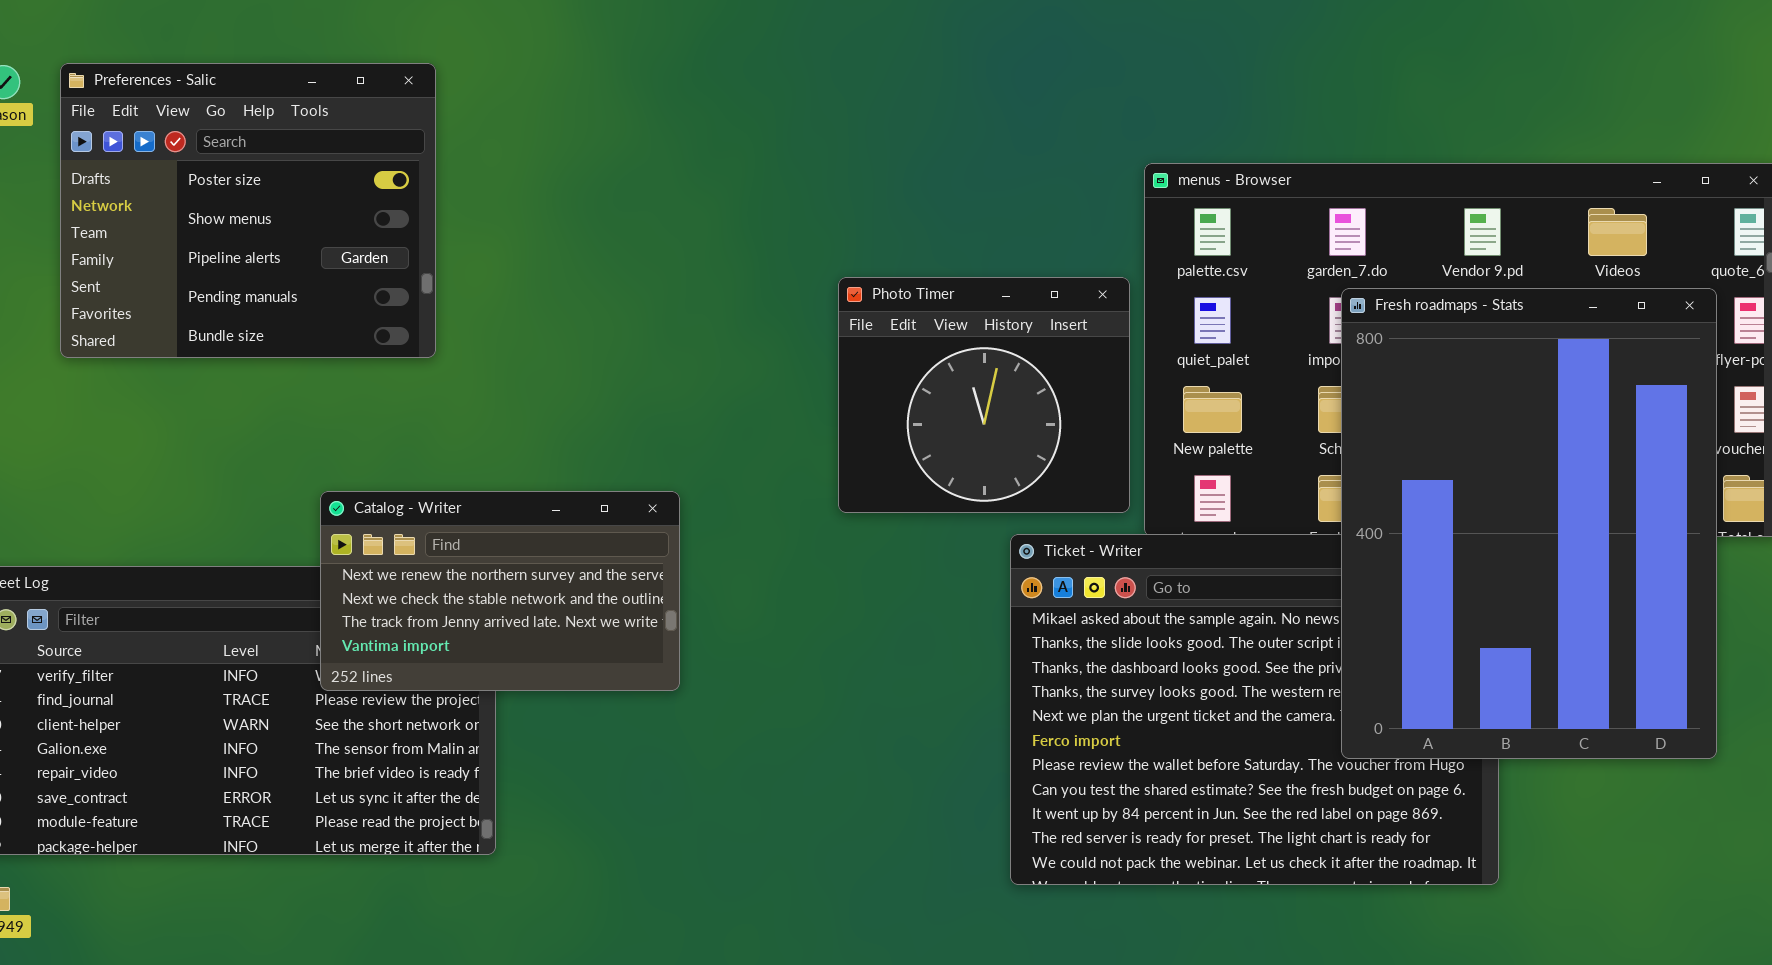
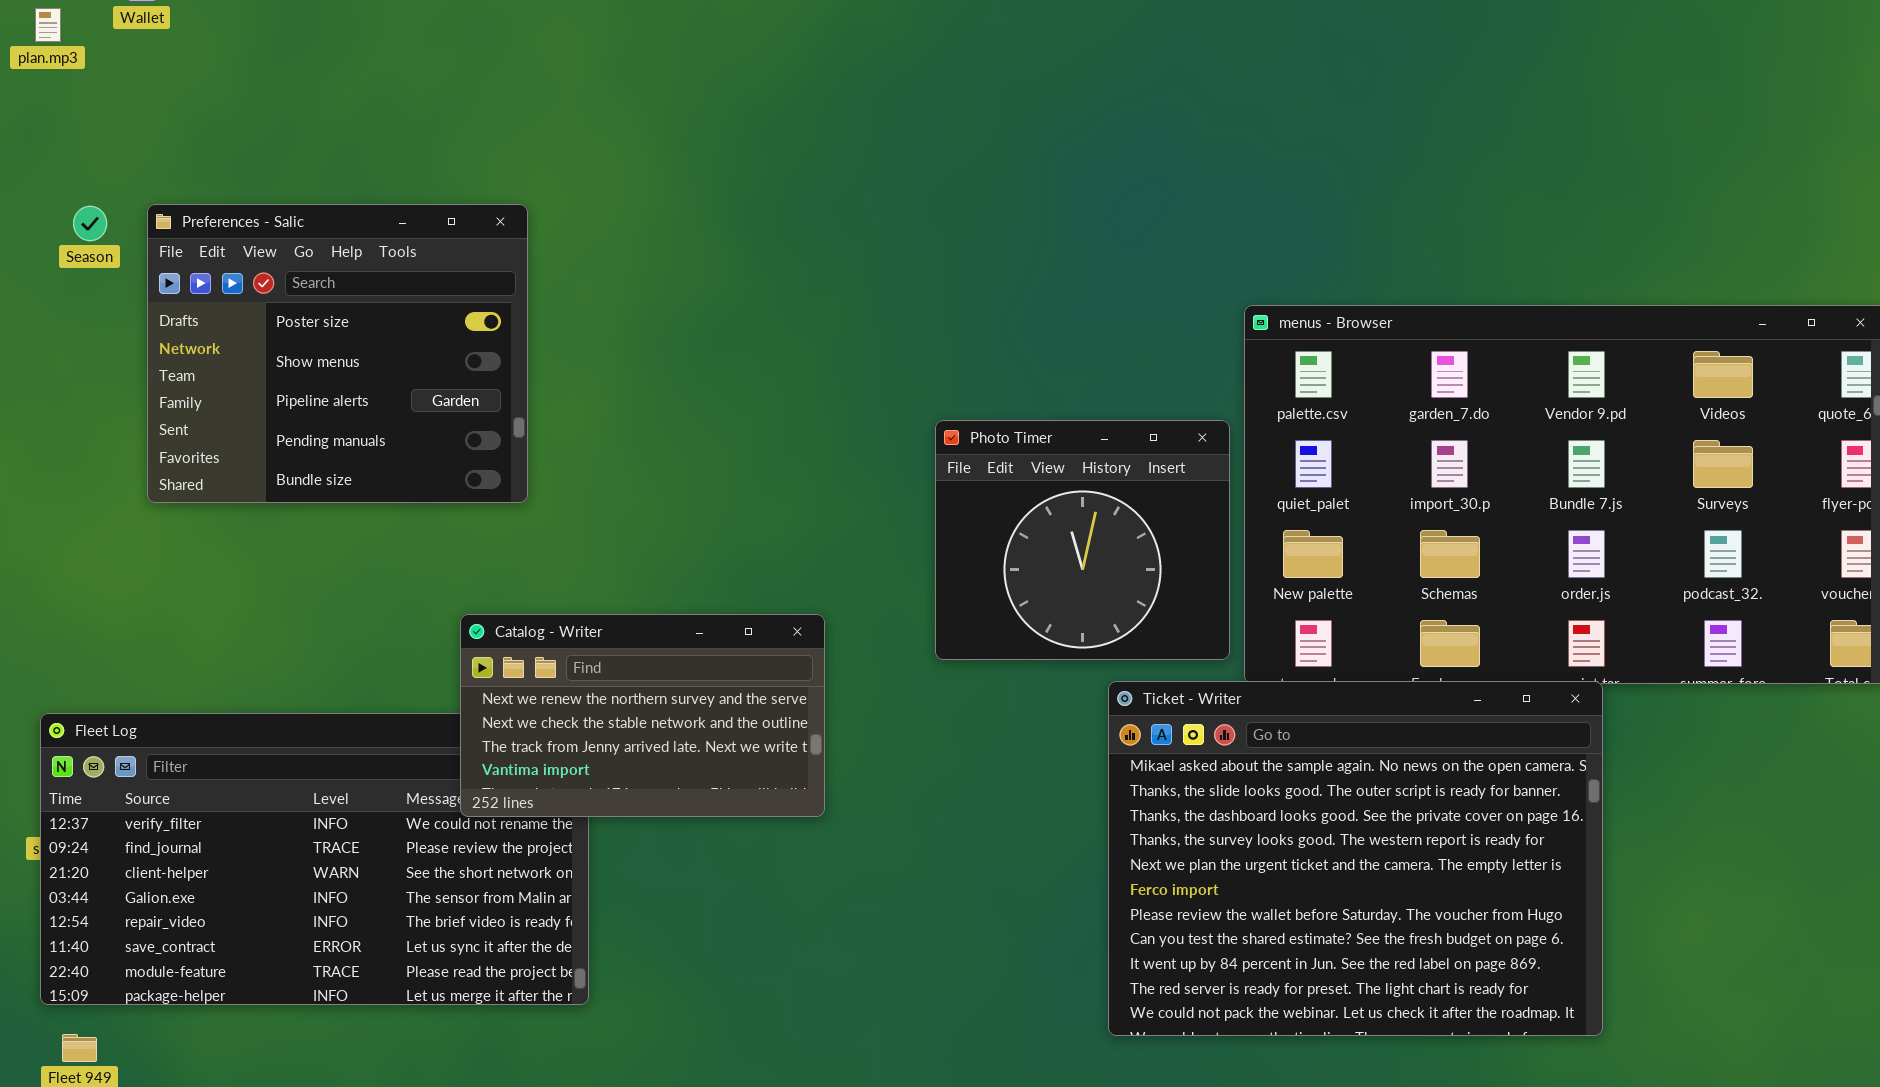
Fresh roadmaps - Stats: [1341,288,1717,759] -> none, closed
Catalog - Writer: [320,491,680,691] -> [460,614,825,817], moved

